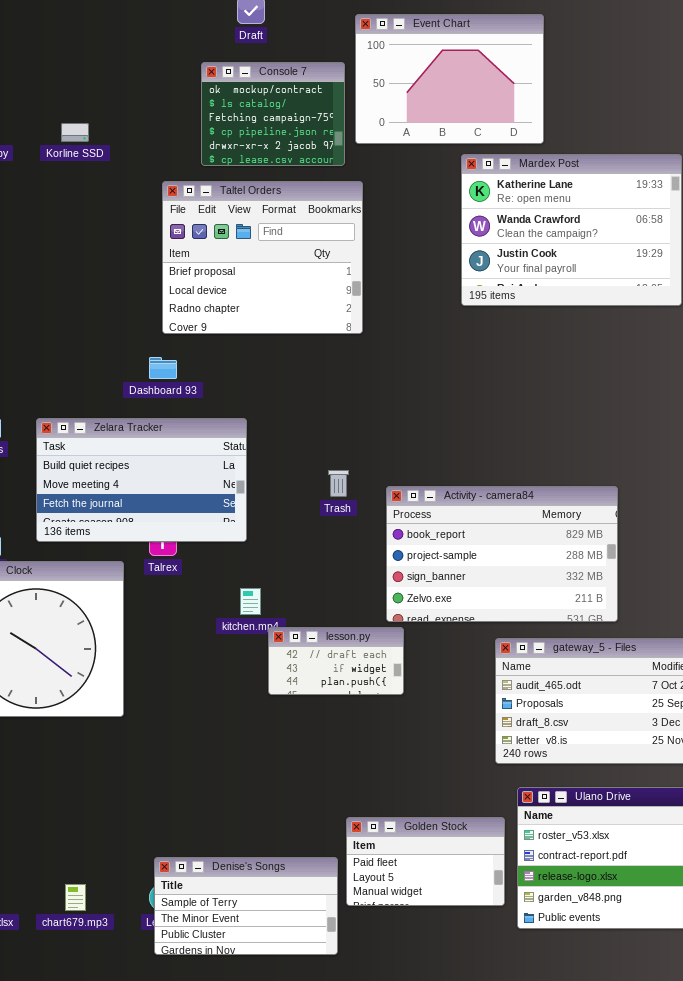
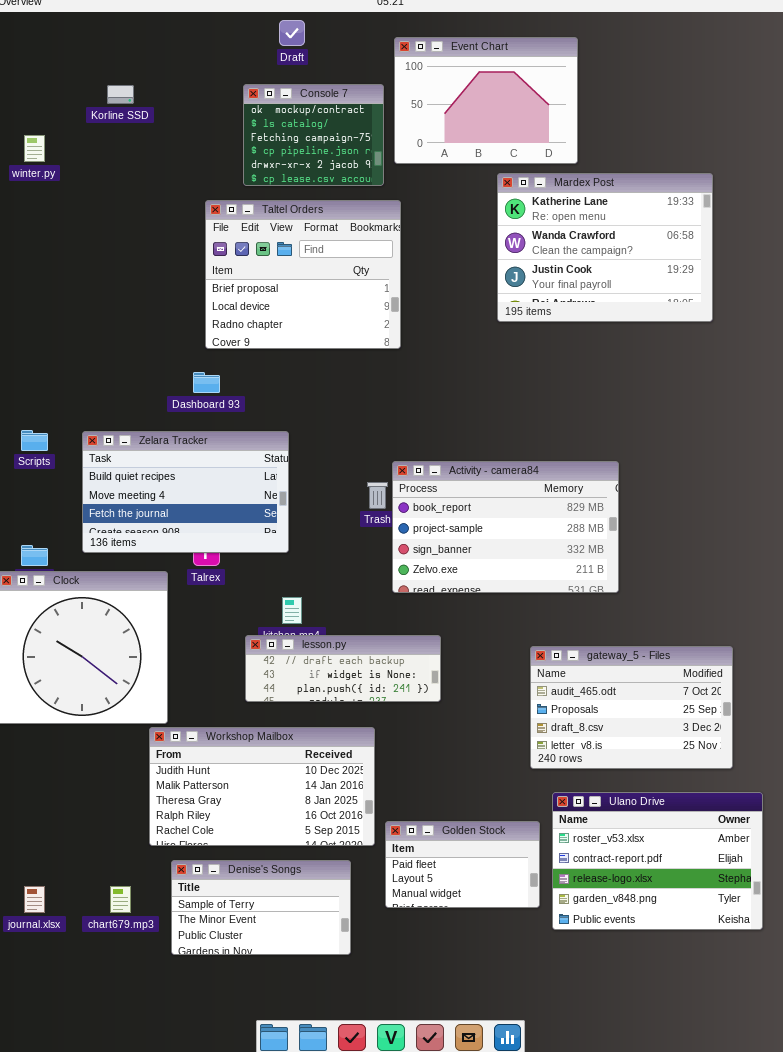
Korline SSD: [61,123,89,142] -> [107,85,134,104], moved
Activity - camera84: [386,486,618,622] -> [392,461,619,593], moved
lesson.py: [268,627,404,695] -> [245,635,441,702], resized
Workshop Mailbox: none -> [149,727,375,846], opened
Denise's Songs: [154,857,338,955] -> [171,860,351,955], moved

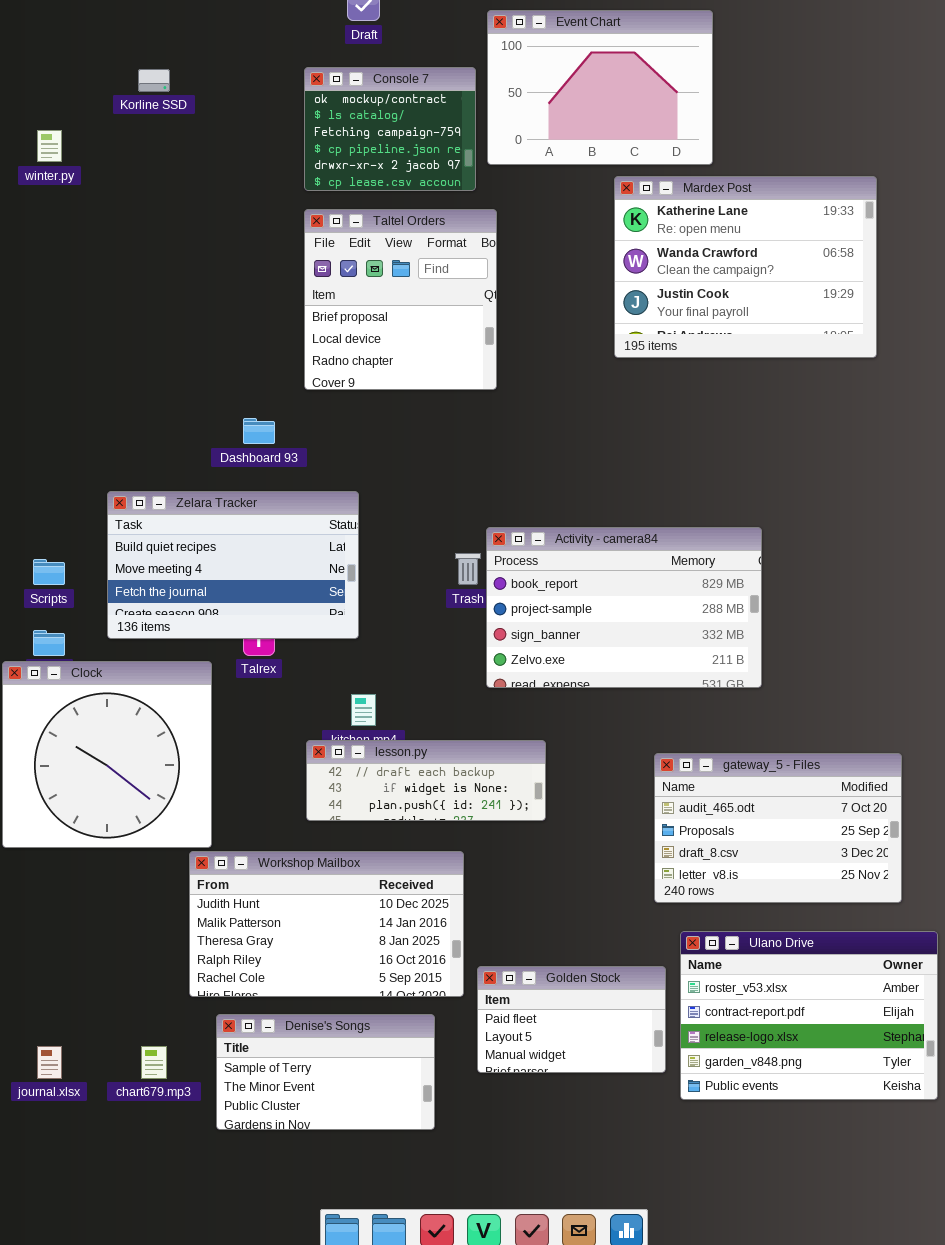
Taltel Orders: [205,200,401,349] -> [304,209,497,390], resized
Scripts: [21,430,48,451] -> [33,559,65,585], moved

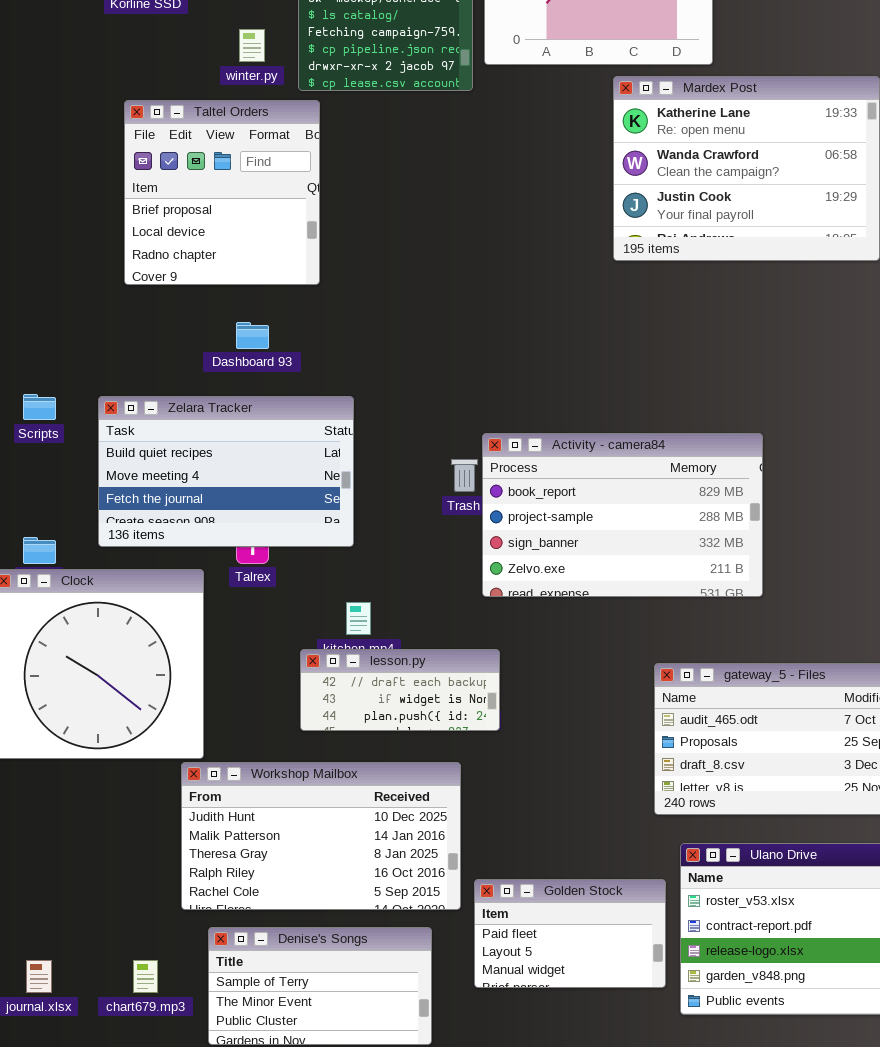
winter.py: [37,130,62,162] -> [239,29,265,62], moved
Taltel Orders: [304,209,497,390] -> [124,100,320,285], moved
Scripts: [33,559,65,585] -> [23,394,56,420], moved
lesson.py: [306,740,546,821] -> [300,649,500,731], resized

